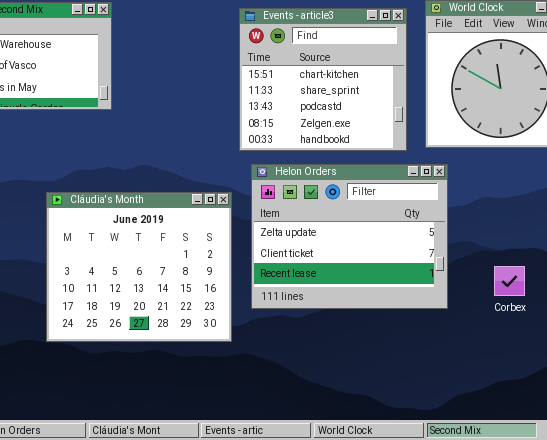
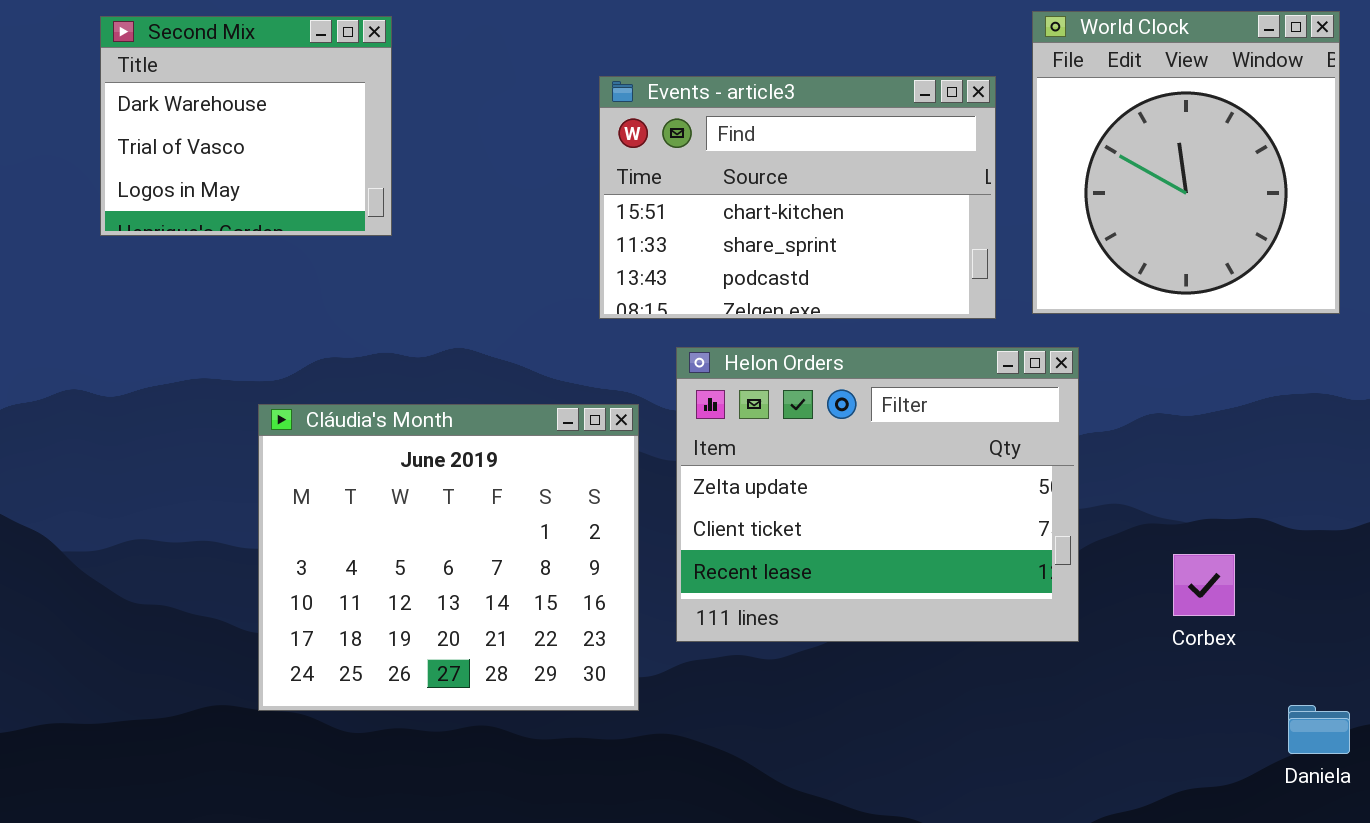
Events - article3: [239,8,407,151] -> [599,76,996,319], resized

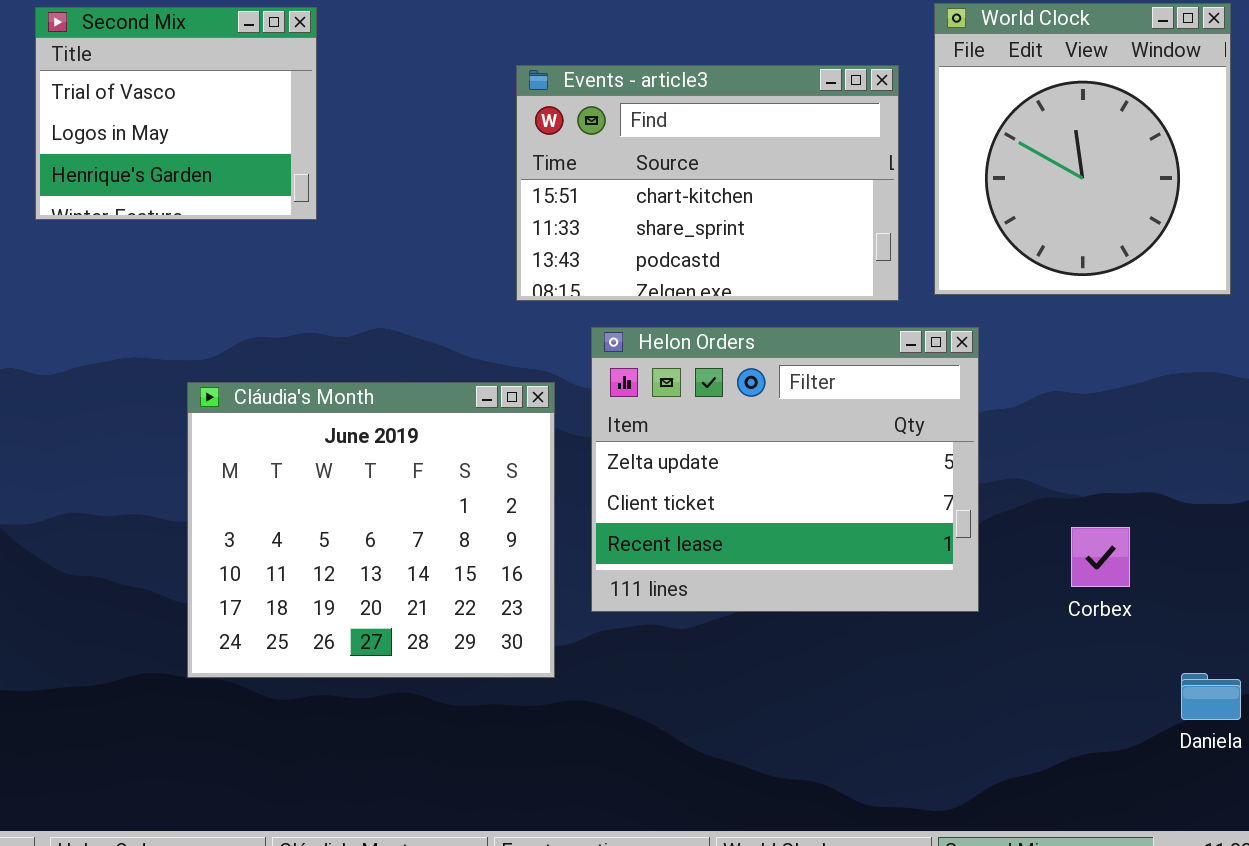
Second Mix: [100,16,392,236] -> [35,7,317,220], scrolled down 1 row

